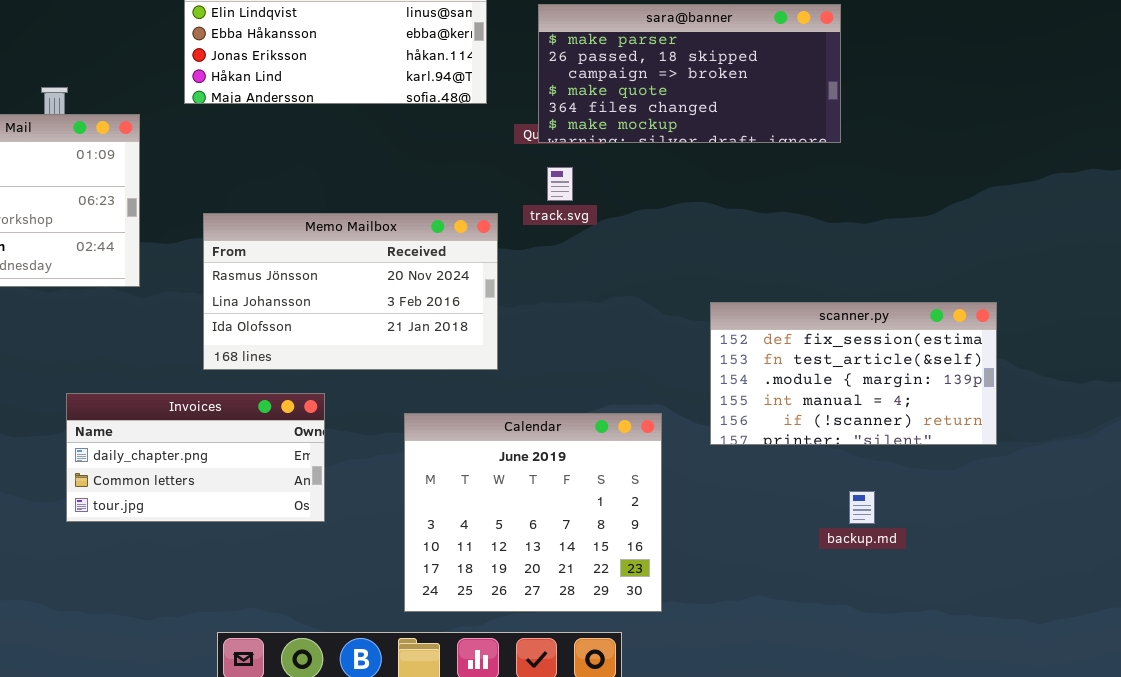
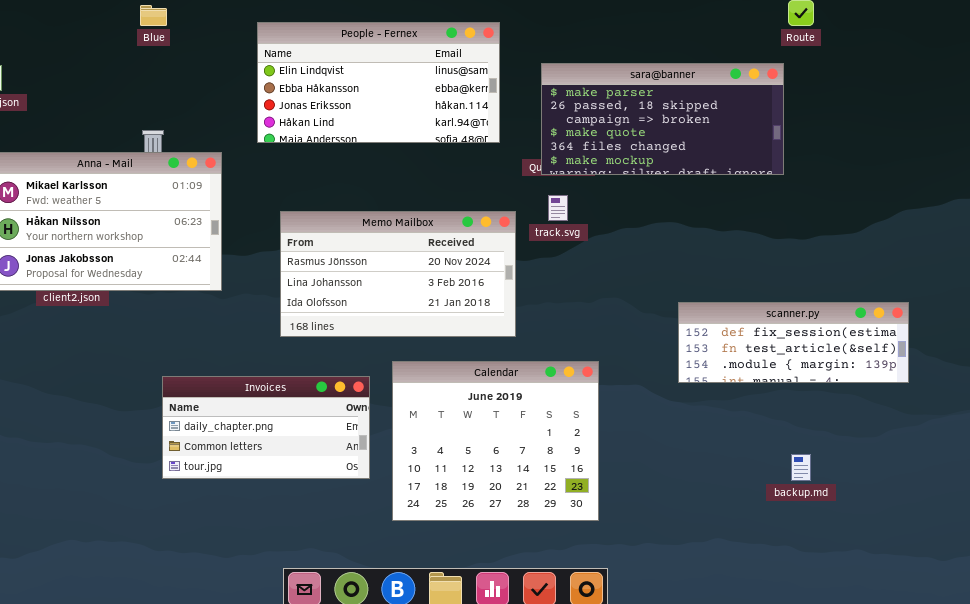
Memo Mailbox: [203,213,498,370] -> [280,211,516,337], moved
scanner.py: [710,302,997,445] -> [678,302,909,383], resized
Calendar: [404,413,662,612] -> [392,361,599,521], moved

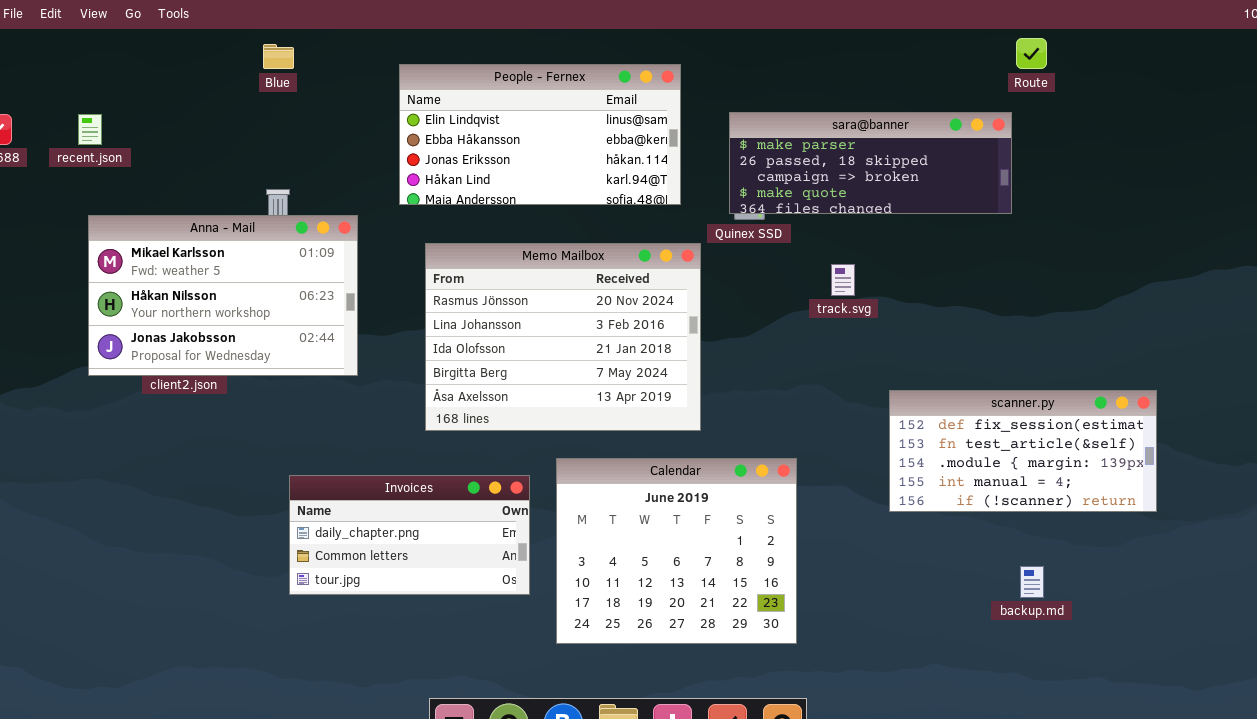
sara@banner: [541,63,784,175] -> [729,112,1012,214], resized
track.svg: [548,195,568,221] -> [831,264,855,296], moved
Memo Mailbox: [280,211,516,337] -> [425,243,701,431], resized
scanner.py: [678,302,909,383] -> [889,390,1157,512], resized

